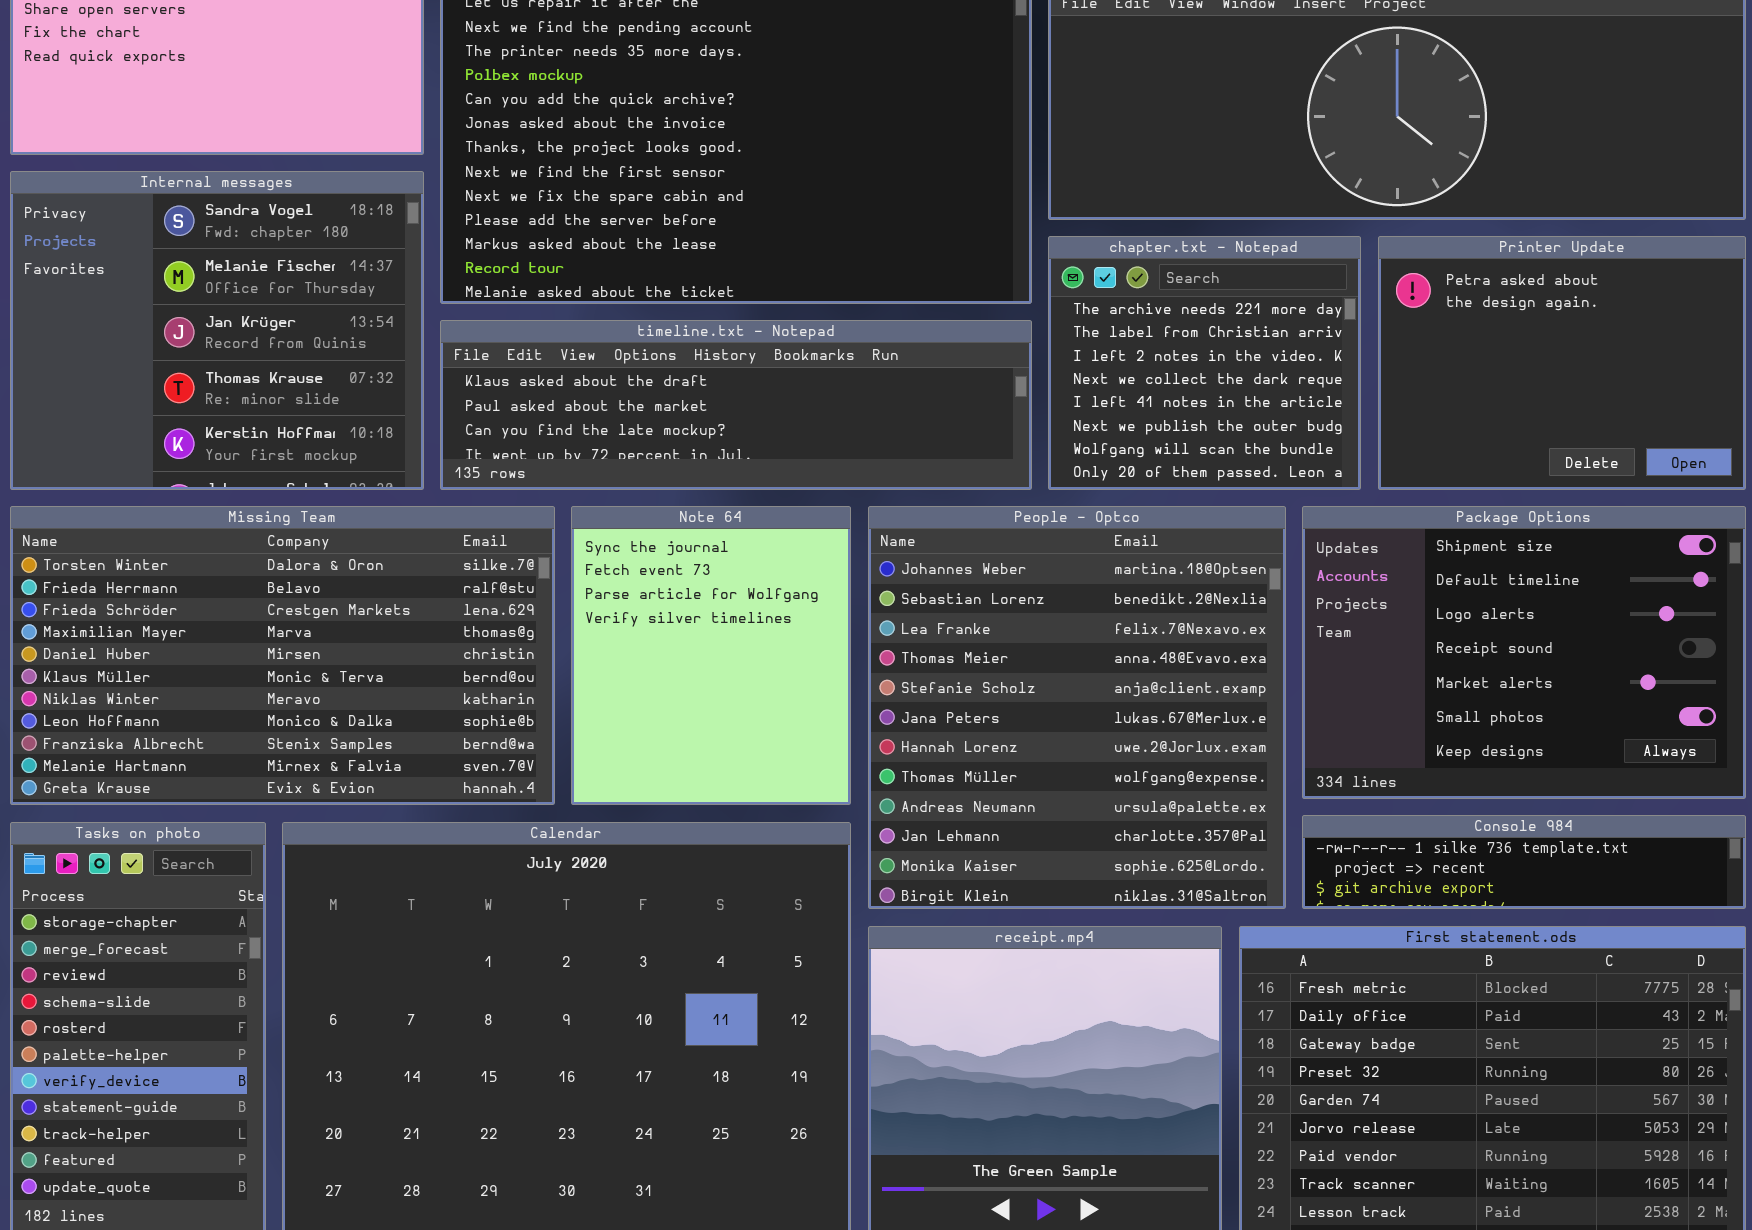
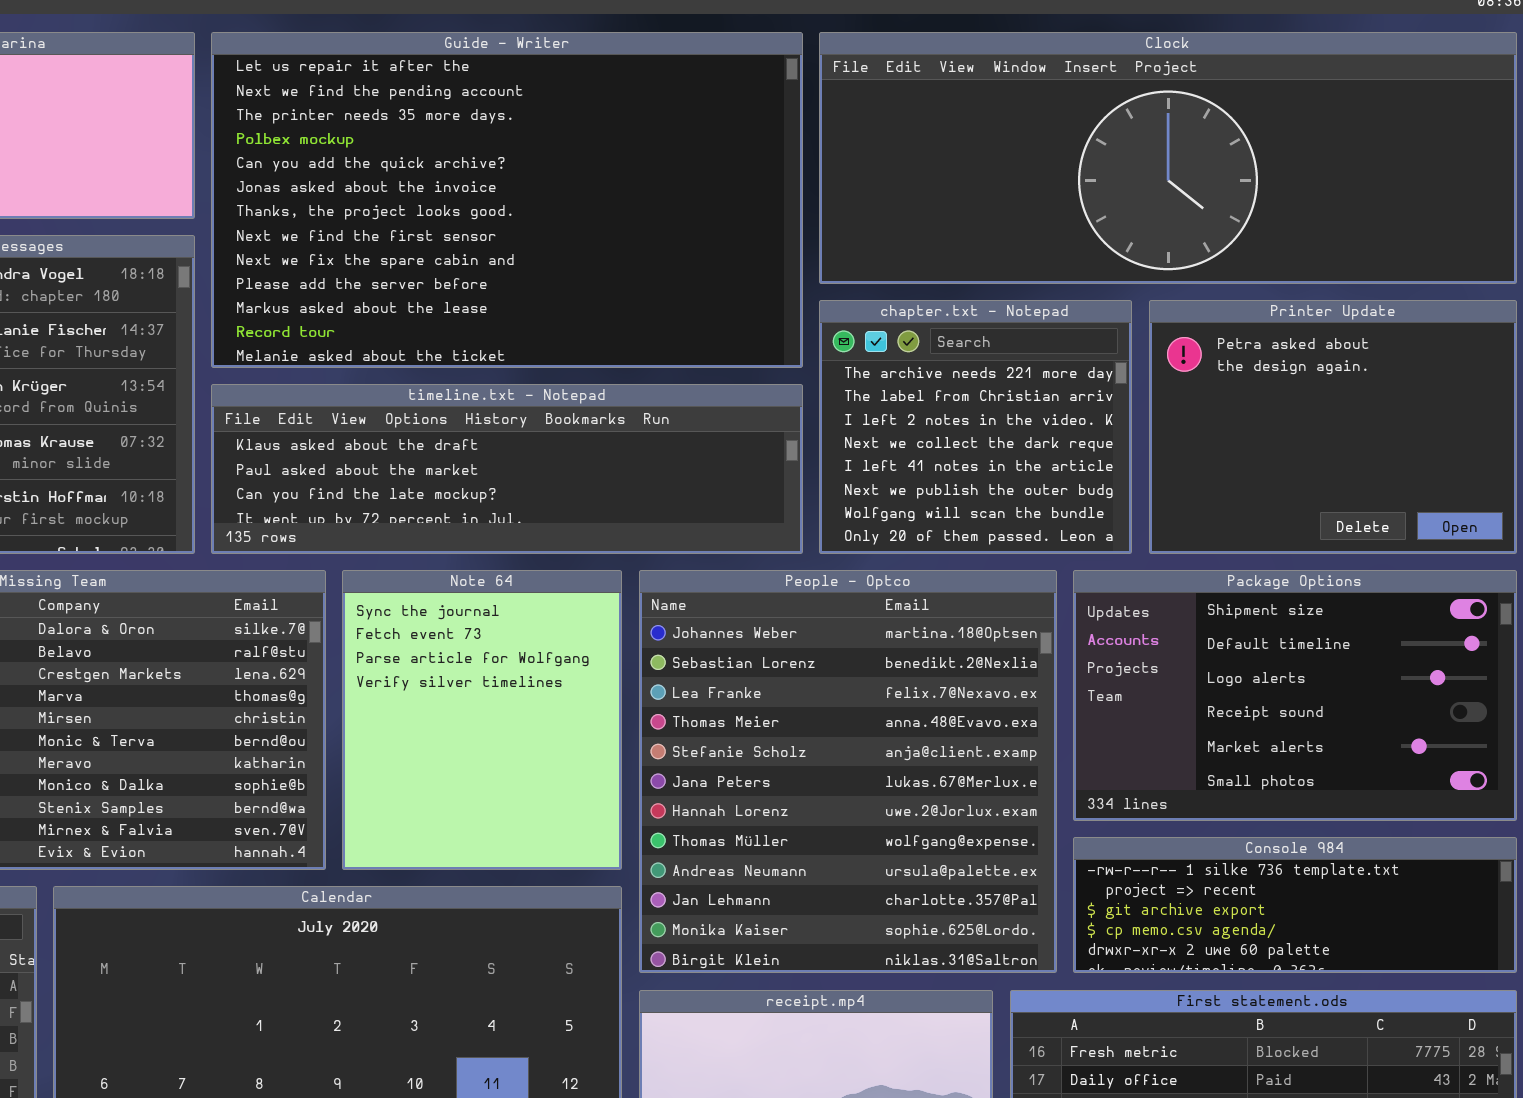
Package Options: [1302,506,1746,799] -> [1073,570,1517,821], resized
Console 984: [1302,815,1746,909] -> [1073,837,1517,973], resized

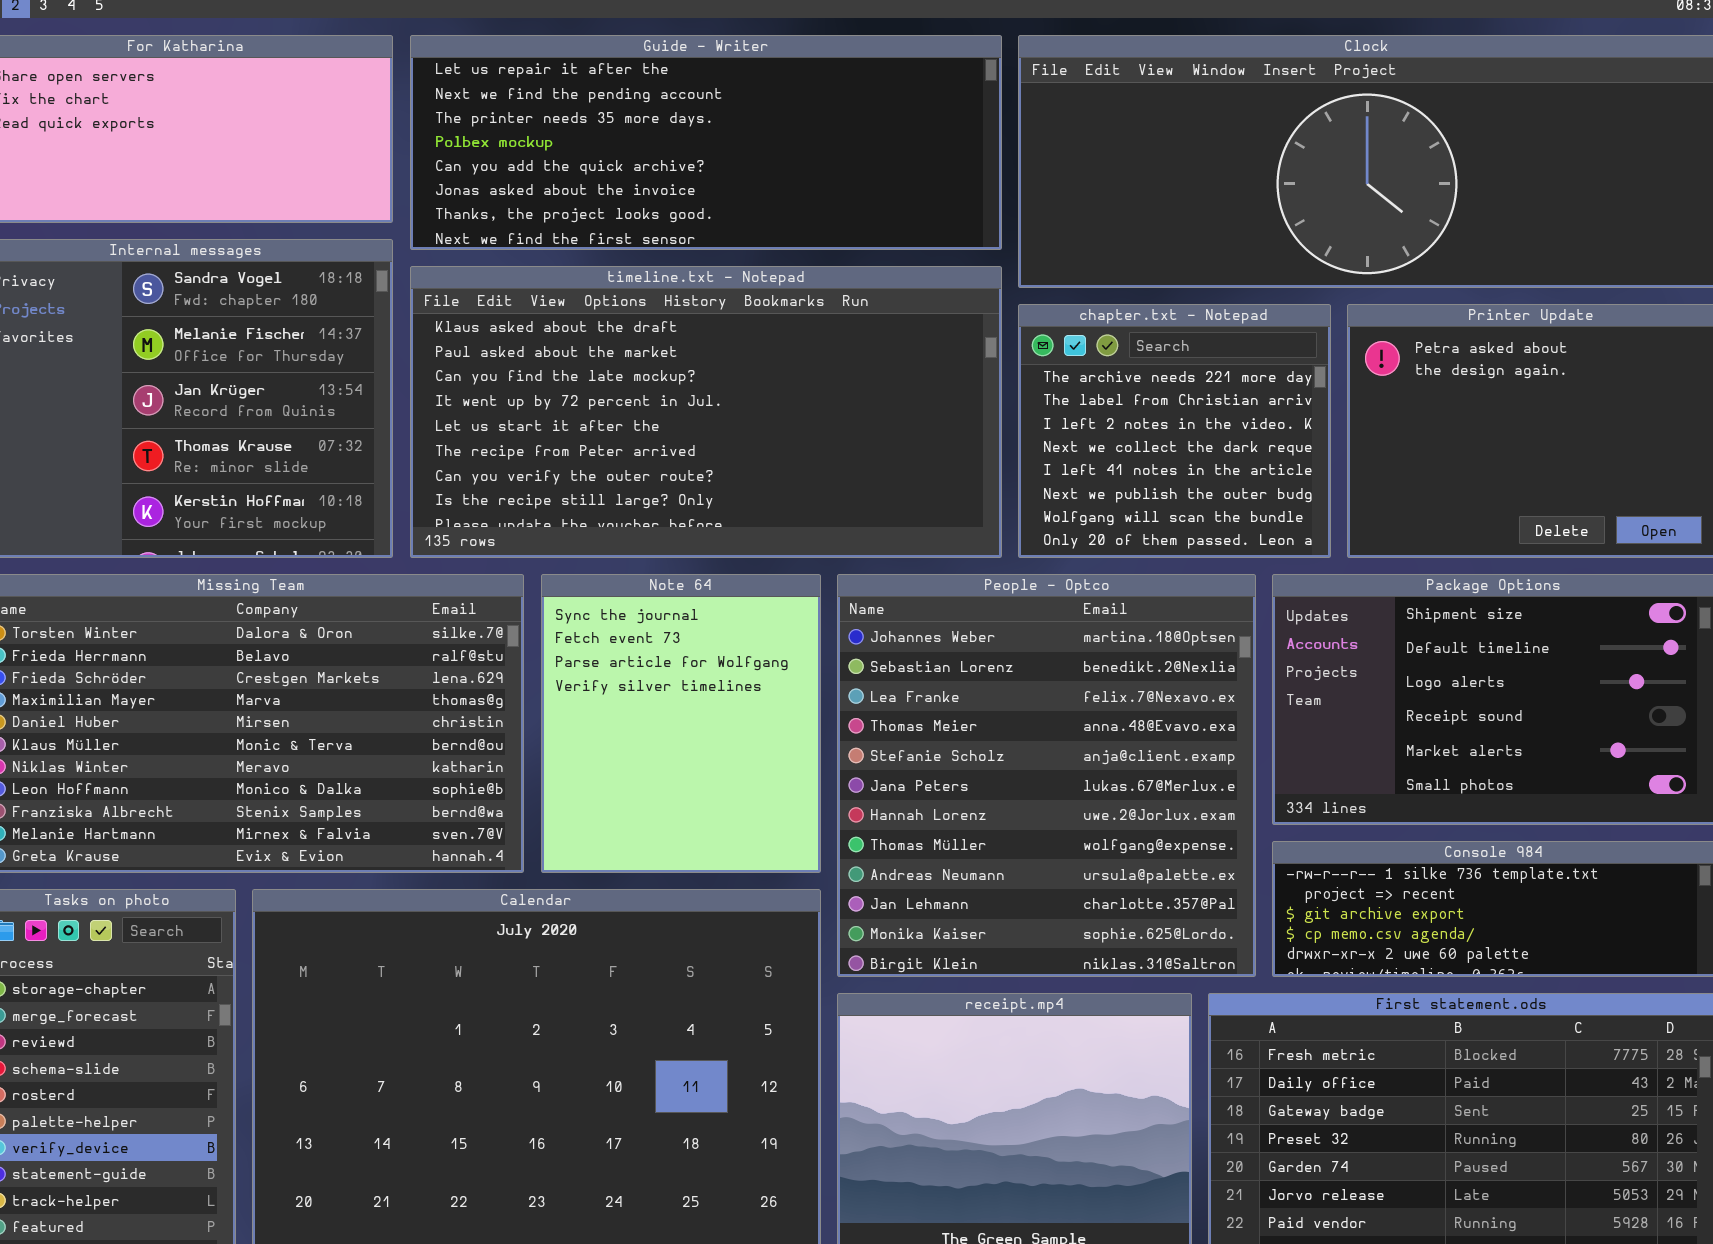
Guide - Writer: [211,32,803,368] -> [410,35,1002,250], resized
timeline.txt - Notepad: [211,384,803,554] -> [410,266,1002,558], resized

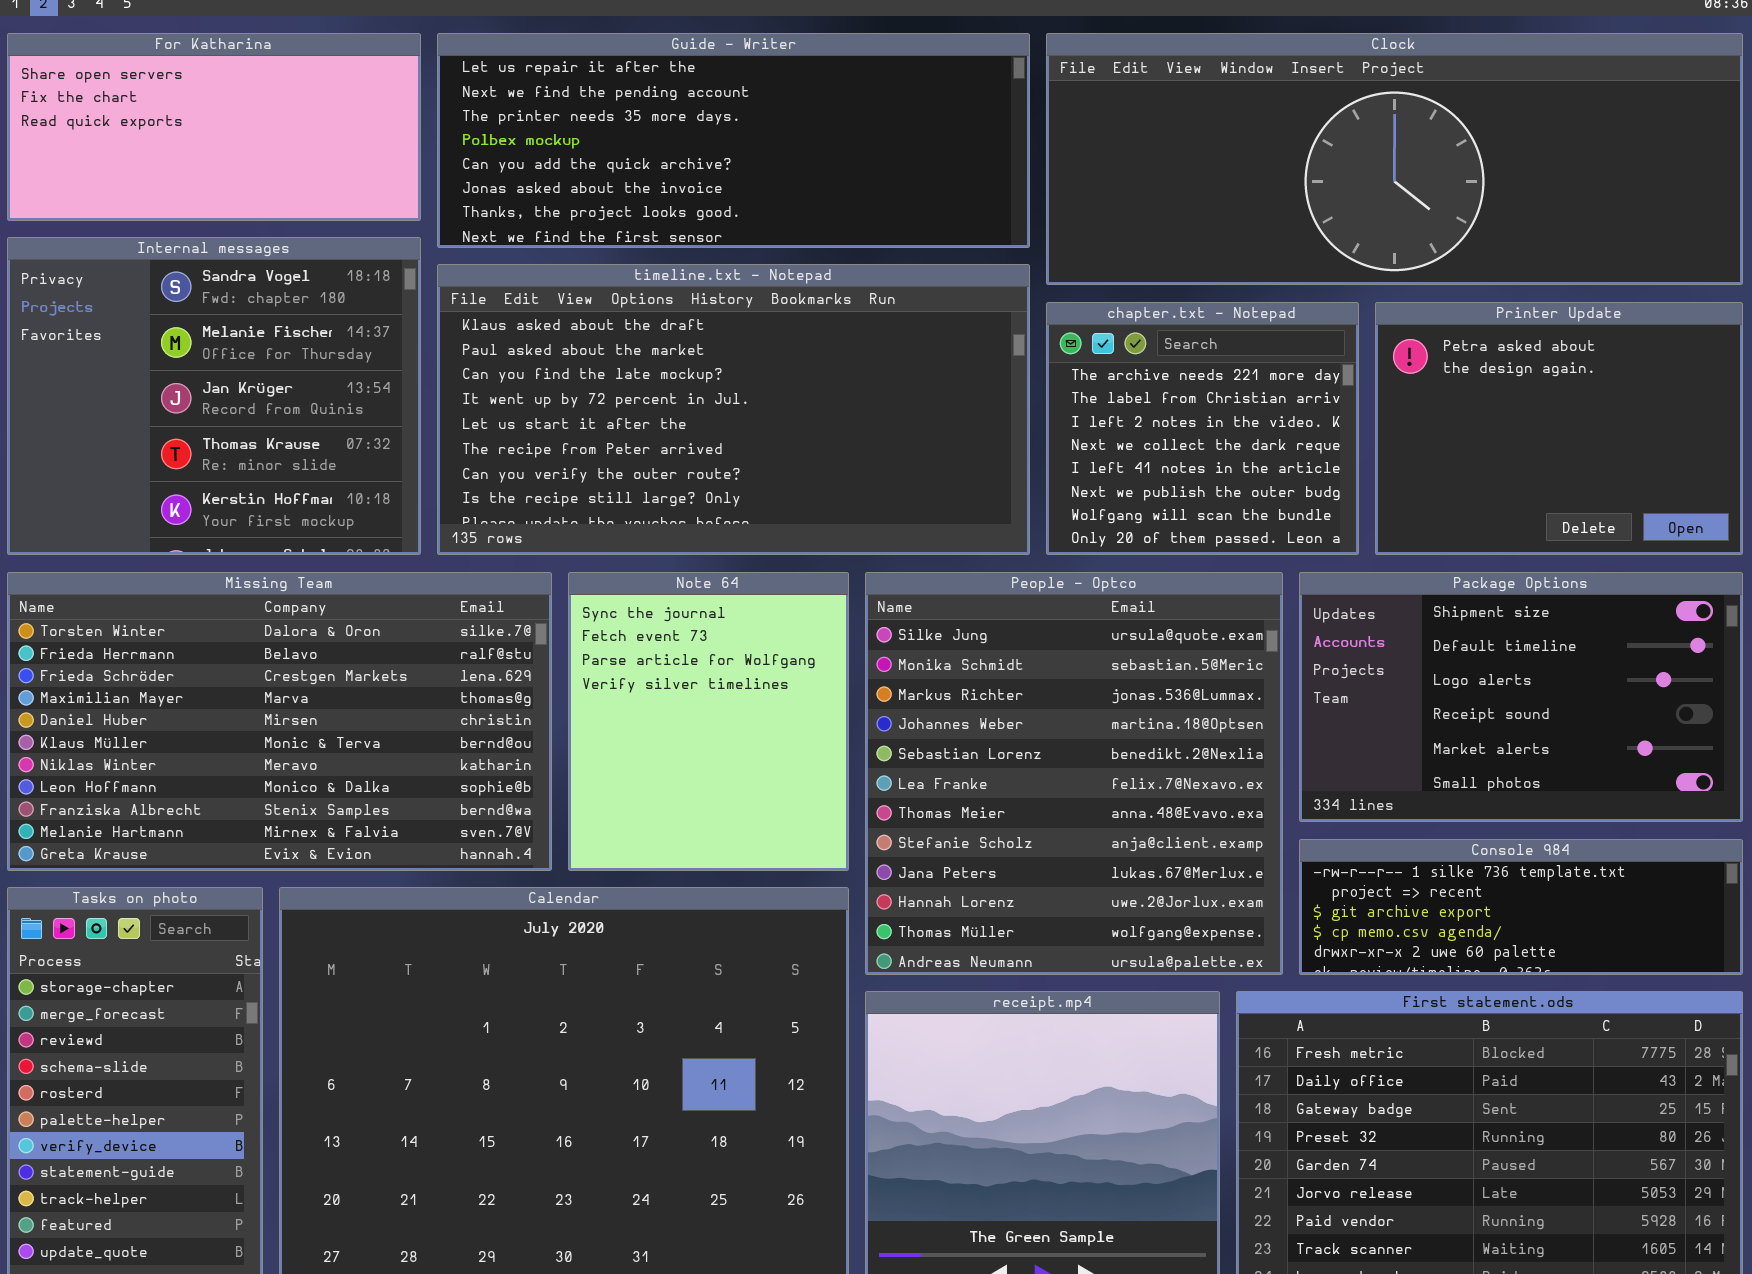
People - Optco: [837,574,1256,977] -> [865,572,1283,975], scrolled up 3 rows

